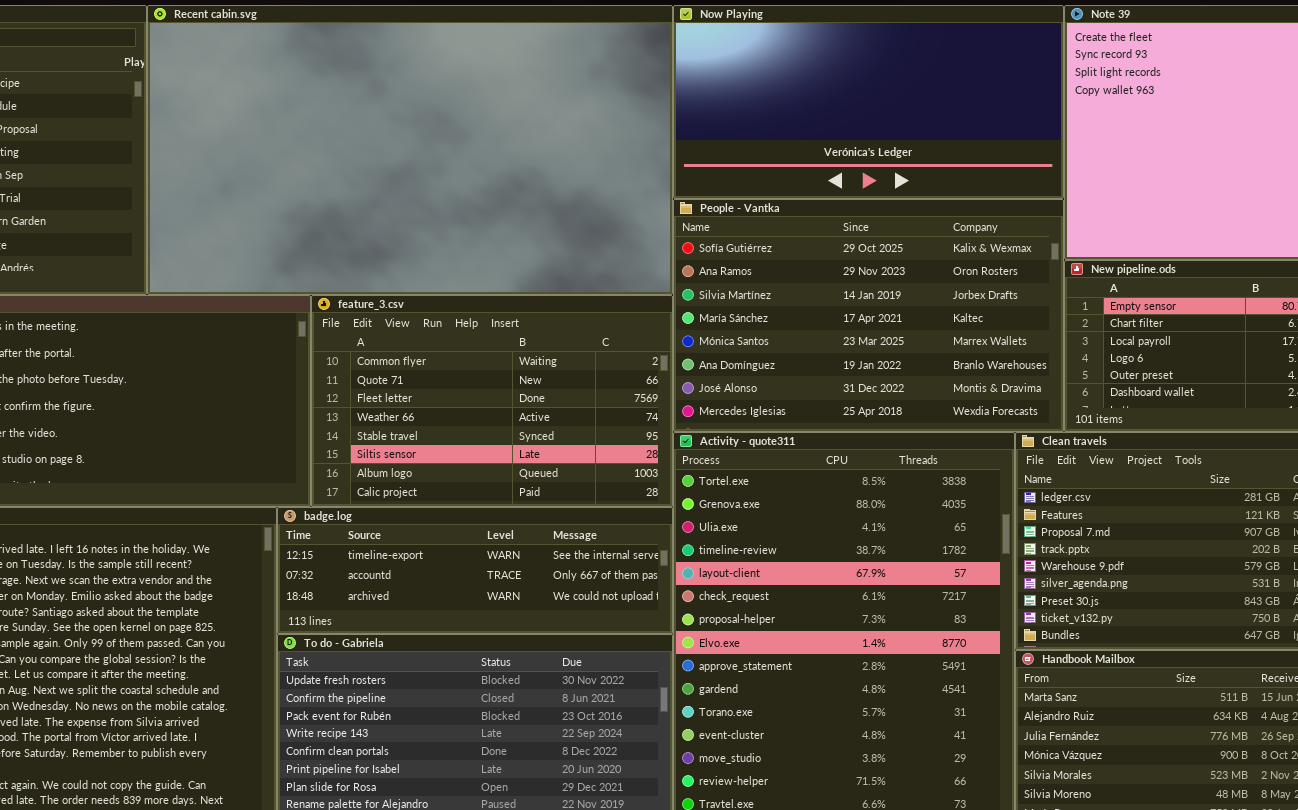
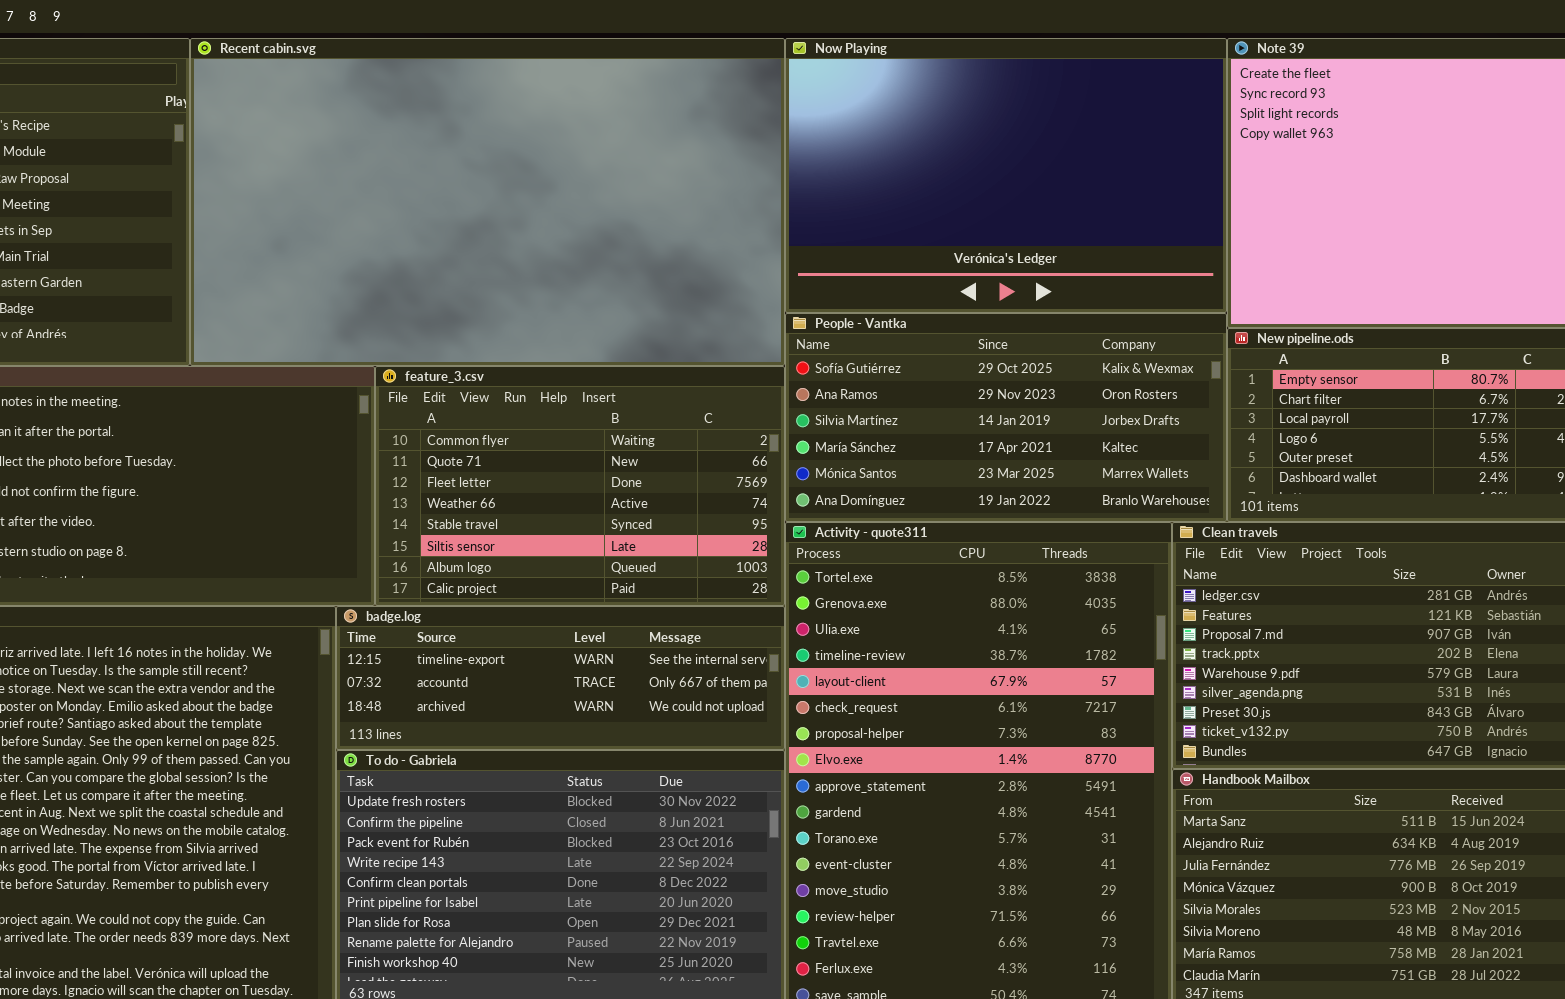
Now Playing: [673,5,1064,199] -> [785,38,1227,313], resized
People - Vantka: [673,199,1064,432] -> [785,313,1227,522], resized

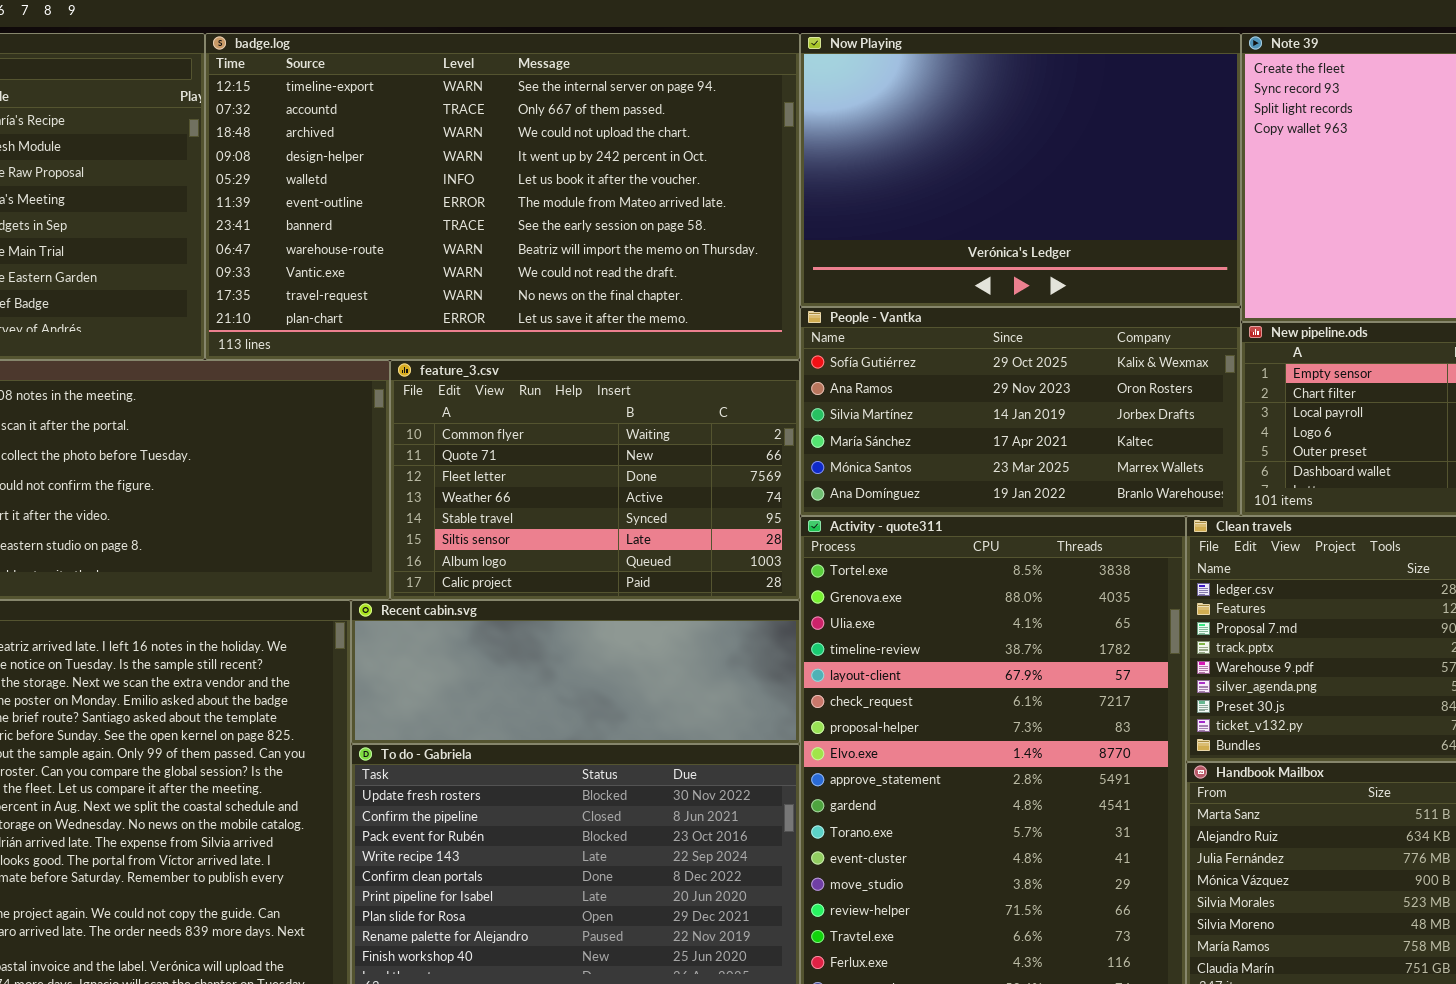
Recent cabin.svg: [190,38,785,366] -> [351,600,800,744], moved, resized
badge.log: [336,606,785,750] -> [205,33,800,360], moved, resized

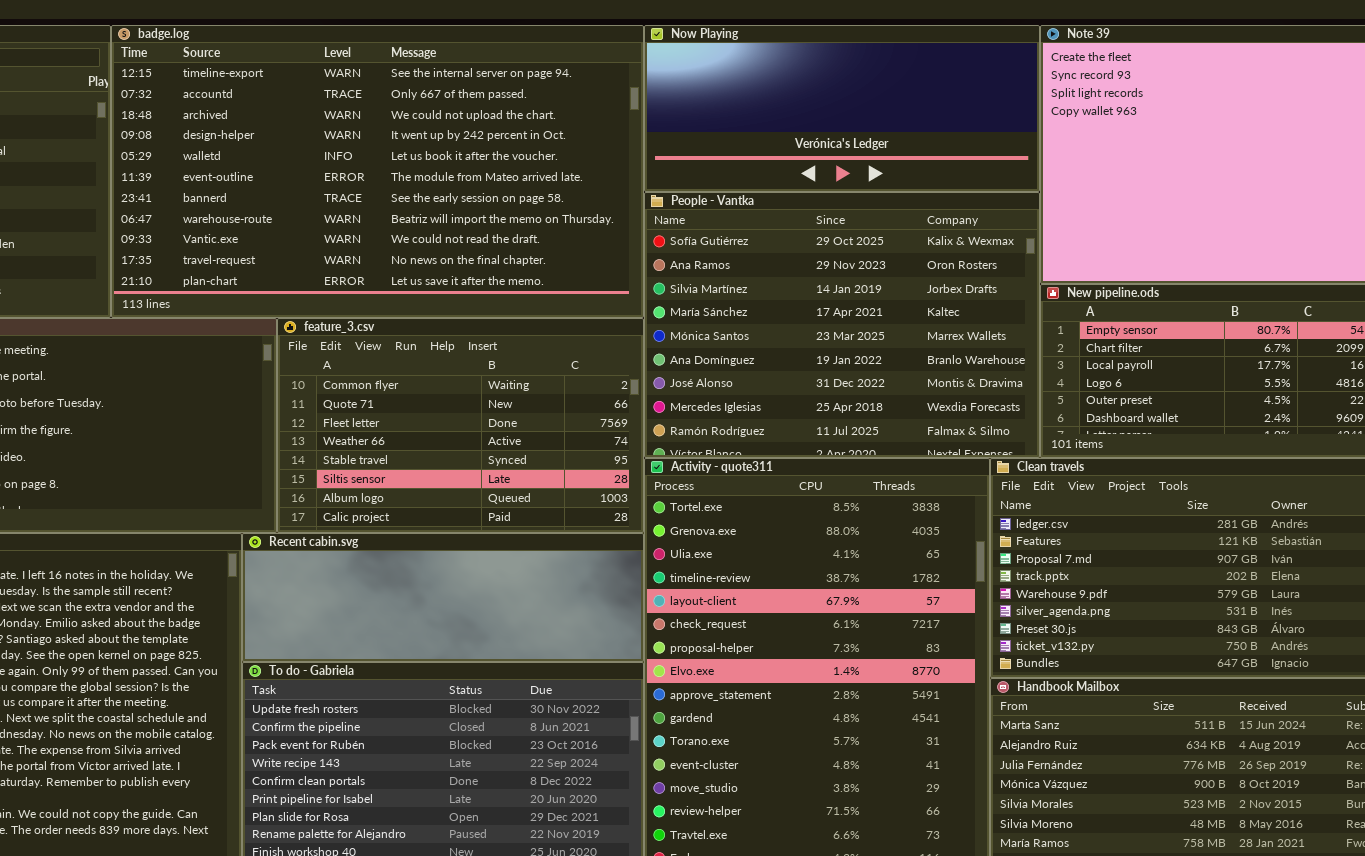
Now Playing: [800,33,1241,307] -> [644,25,1040,192], resized
People - Vantka: [800,307,1241,516] -> [644,192,1040,458], resized

